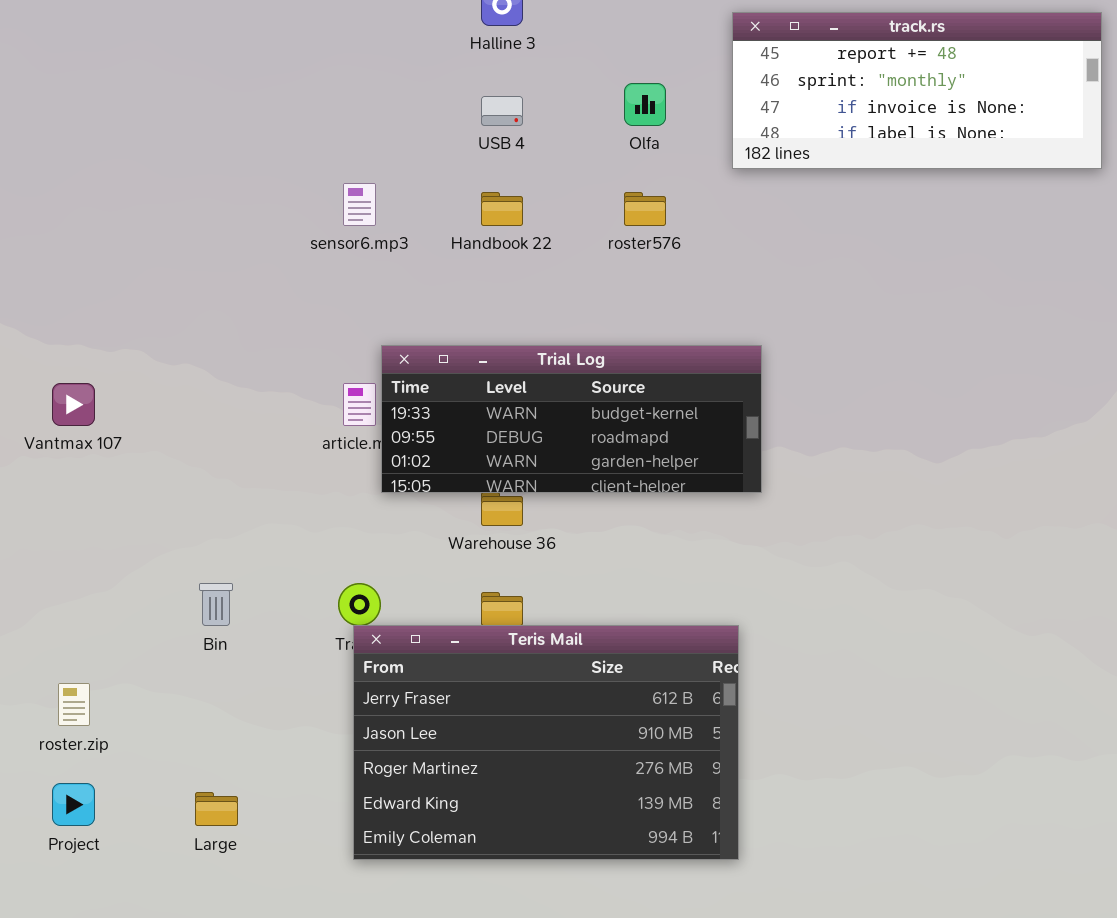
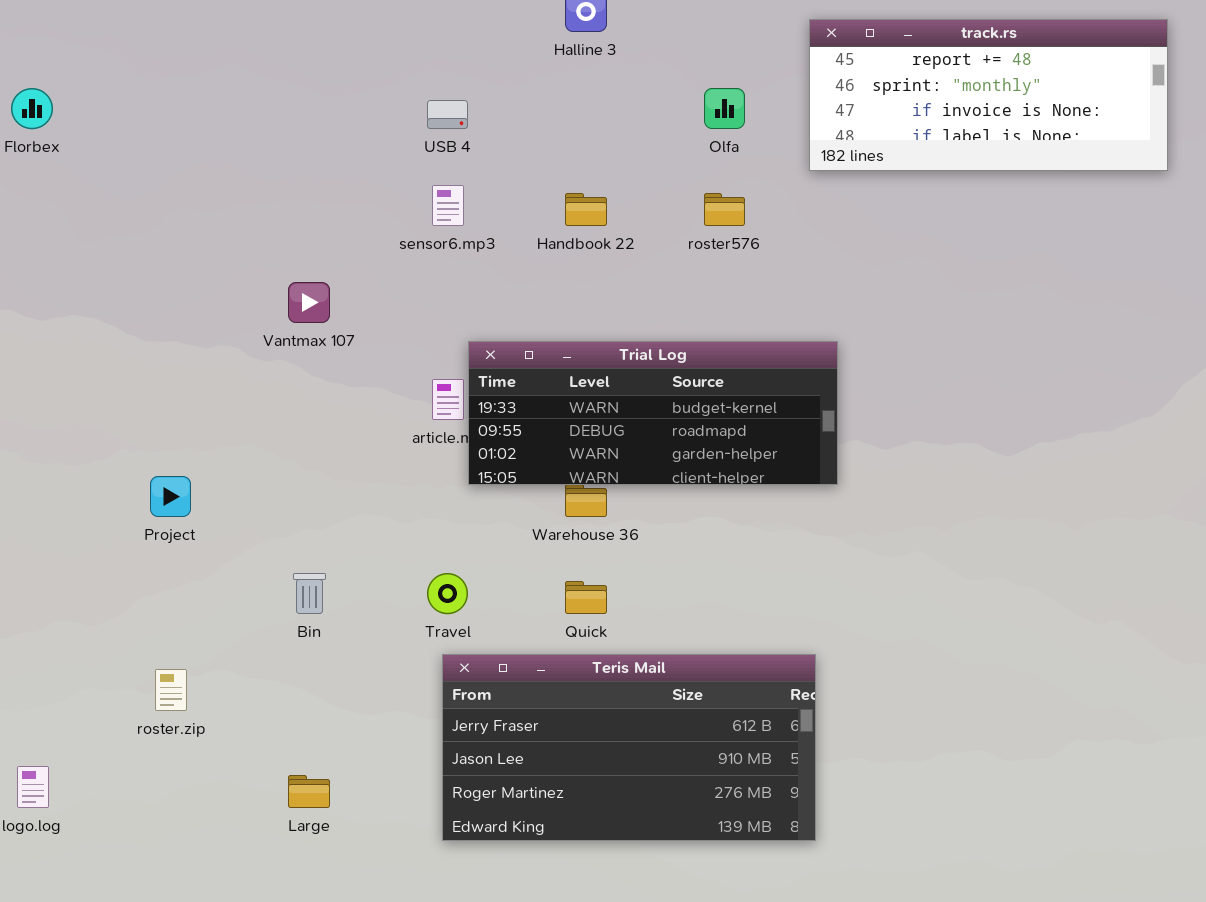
USB 4: [481,96,523,126] -> [427,100,468,129], moved
Vantmax 107: [52,383,95,426] -> [288,282,330,323], moved
Teris Mail: [353,625,739,860] -> [442,654,816,841], resized
Project: [52,783,95,826] -> [150,476,191,517], moved

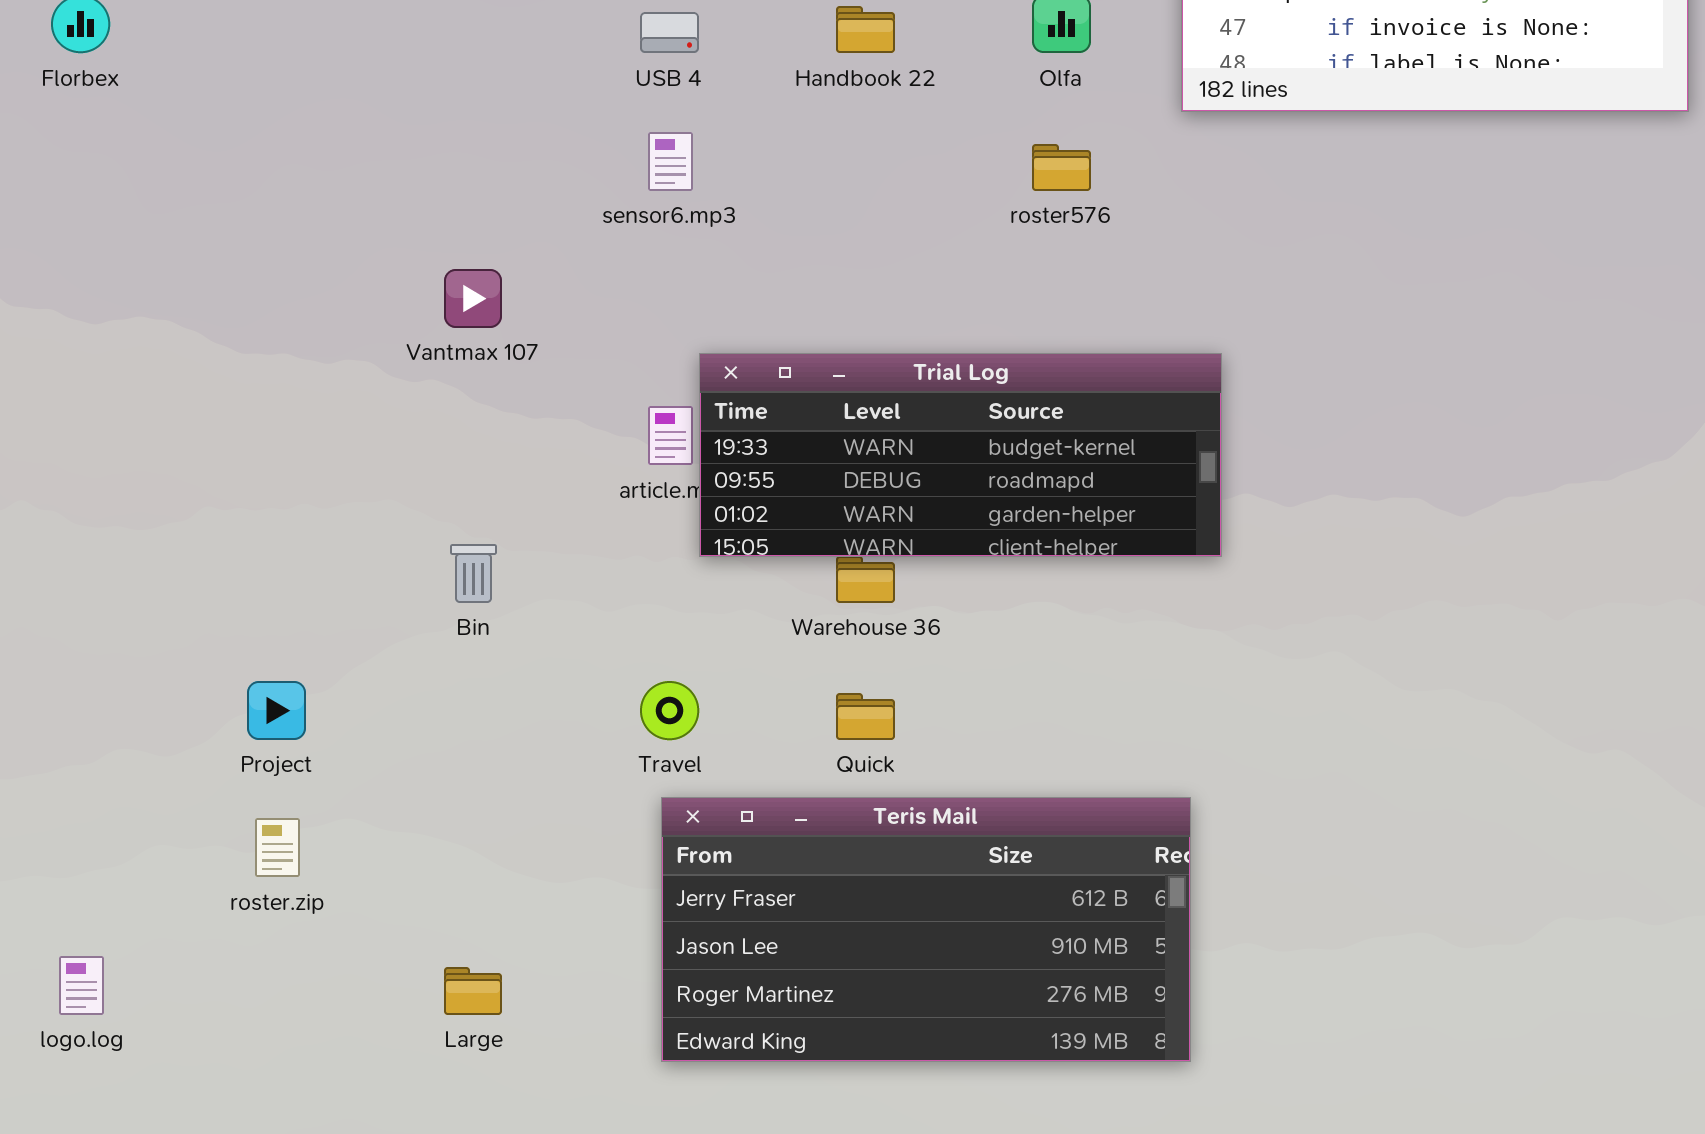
Handbook 22: [565,193,607,226] -> [836,6,895,53], moved
Project: [150,476,191,517] -> [247,681,306,740], moved
Bin: [293,573,326,614] -> [450,544,497,603], moved

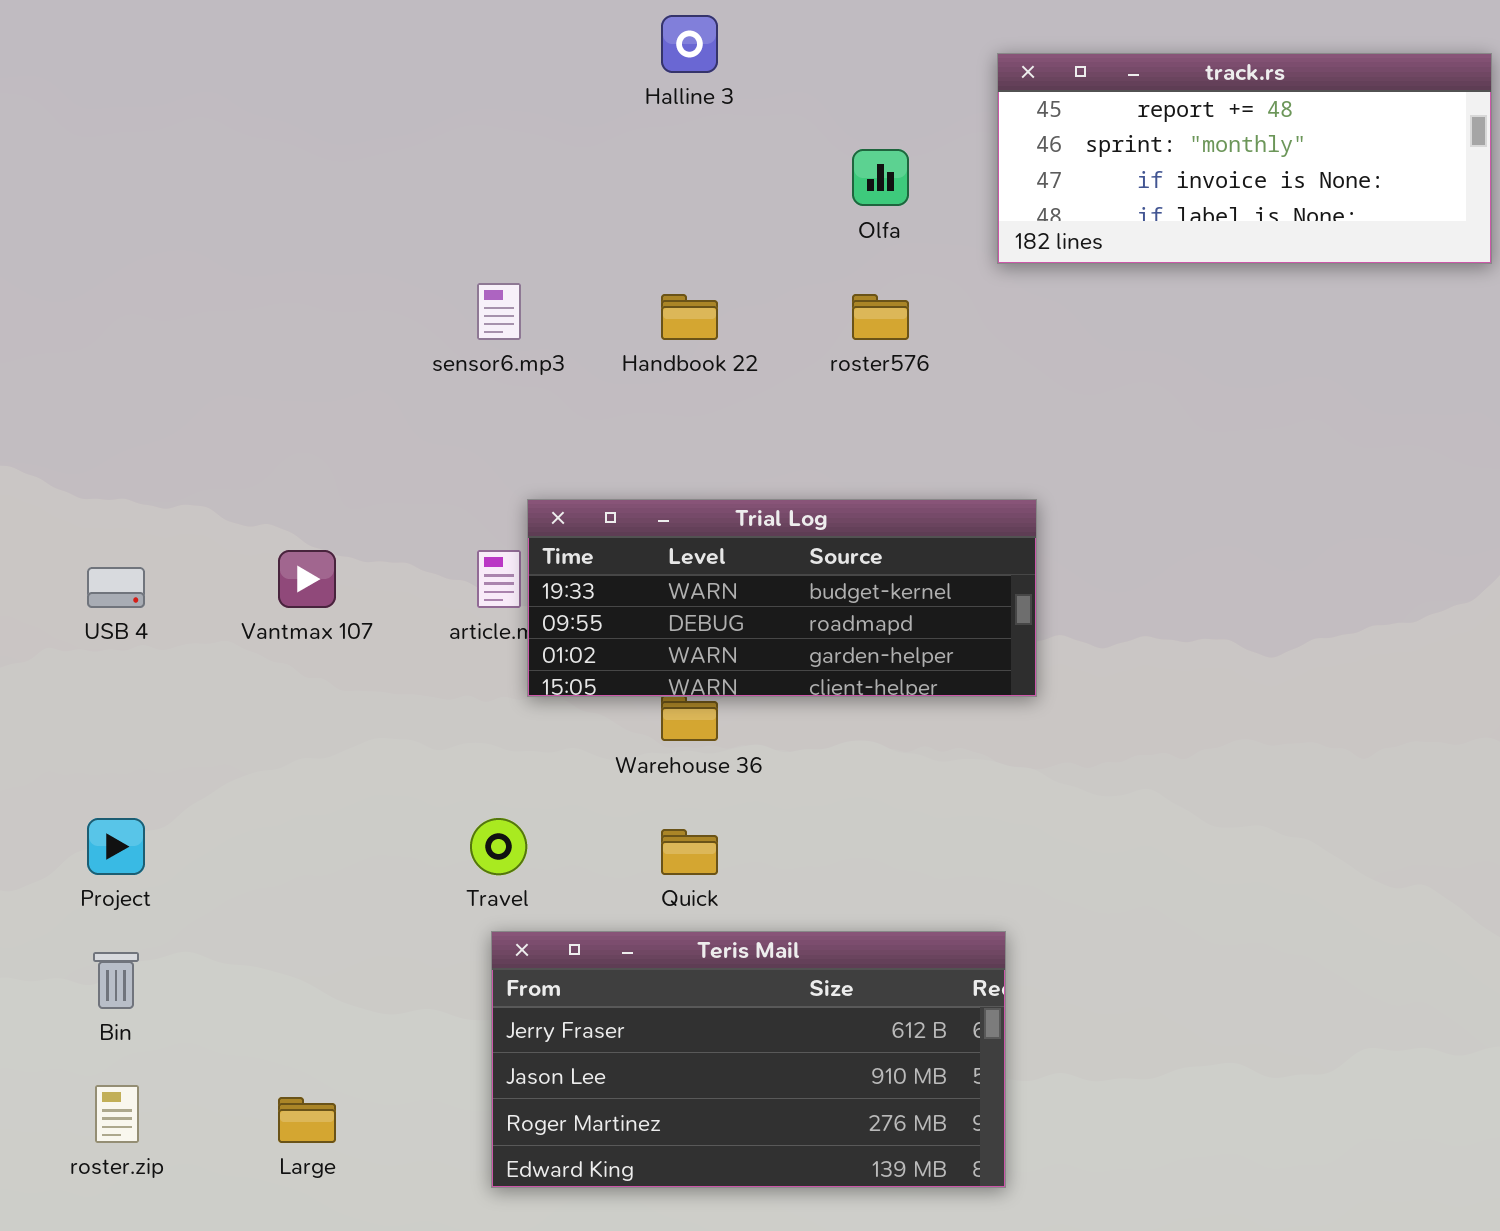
Handbook 22: [836,6,895,53] -> [661,294,718,340], moved
USB 4: [640,12,699,53] -> [87,567,145,608], moved
Vantmax 107: [444,269,502,328] -> [278,550,336,608], moved
Bin: [450,544,497,603] -> [93,952,139,1009], moved
roster.zip: [255,818,300,877] -> [95,1085,139,1143], moved

